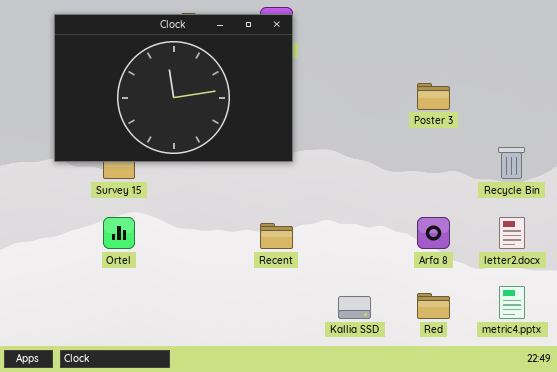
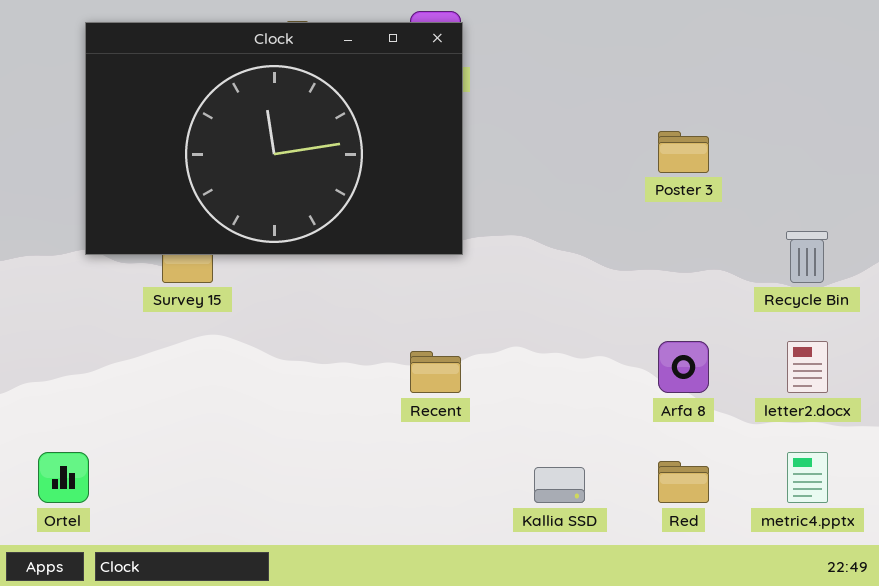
Ortel: [103,217,135,249] -> [38,452,89,503], moved

